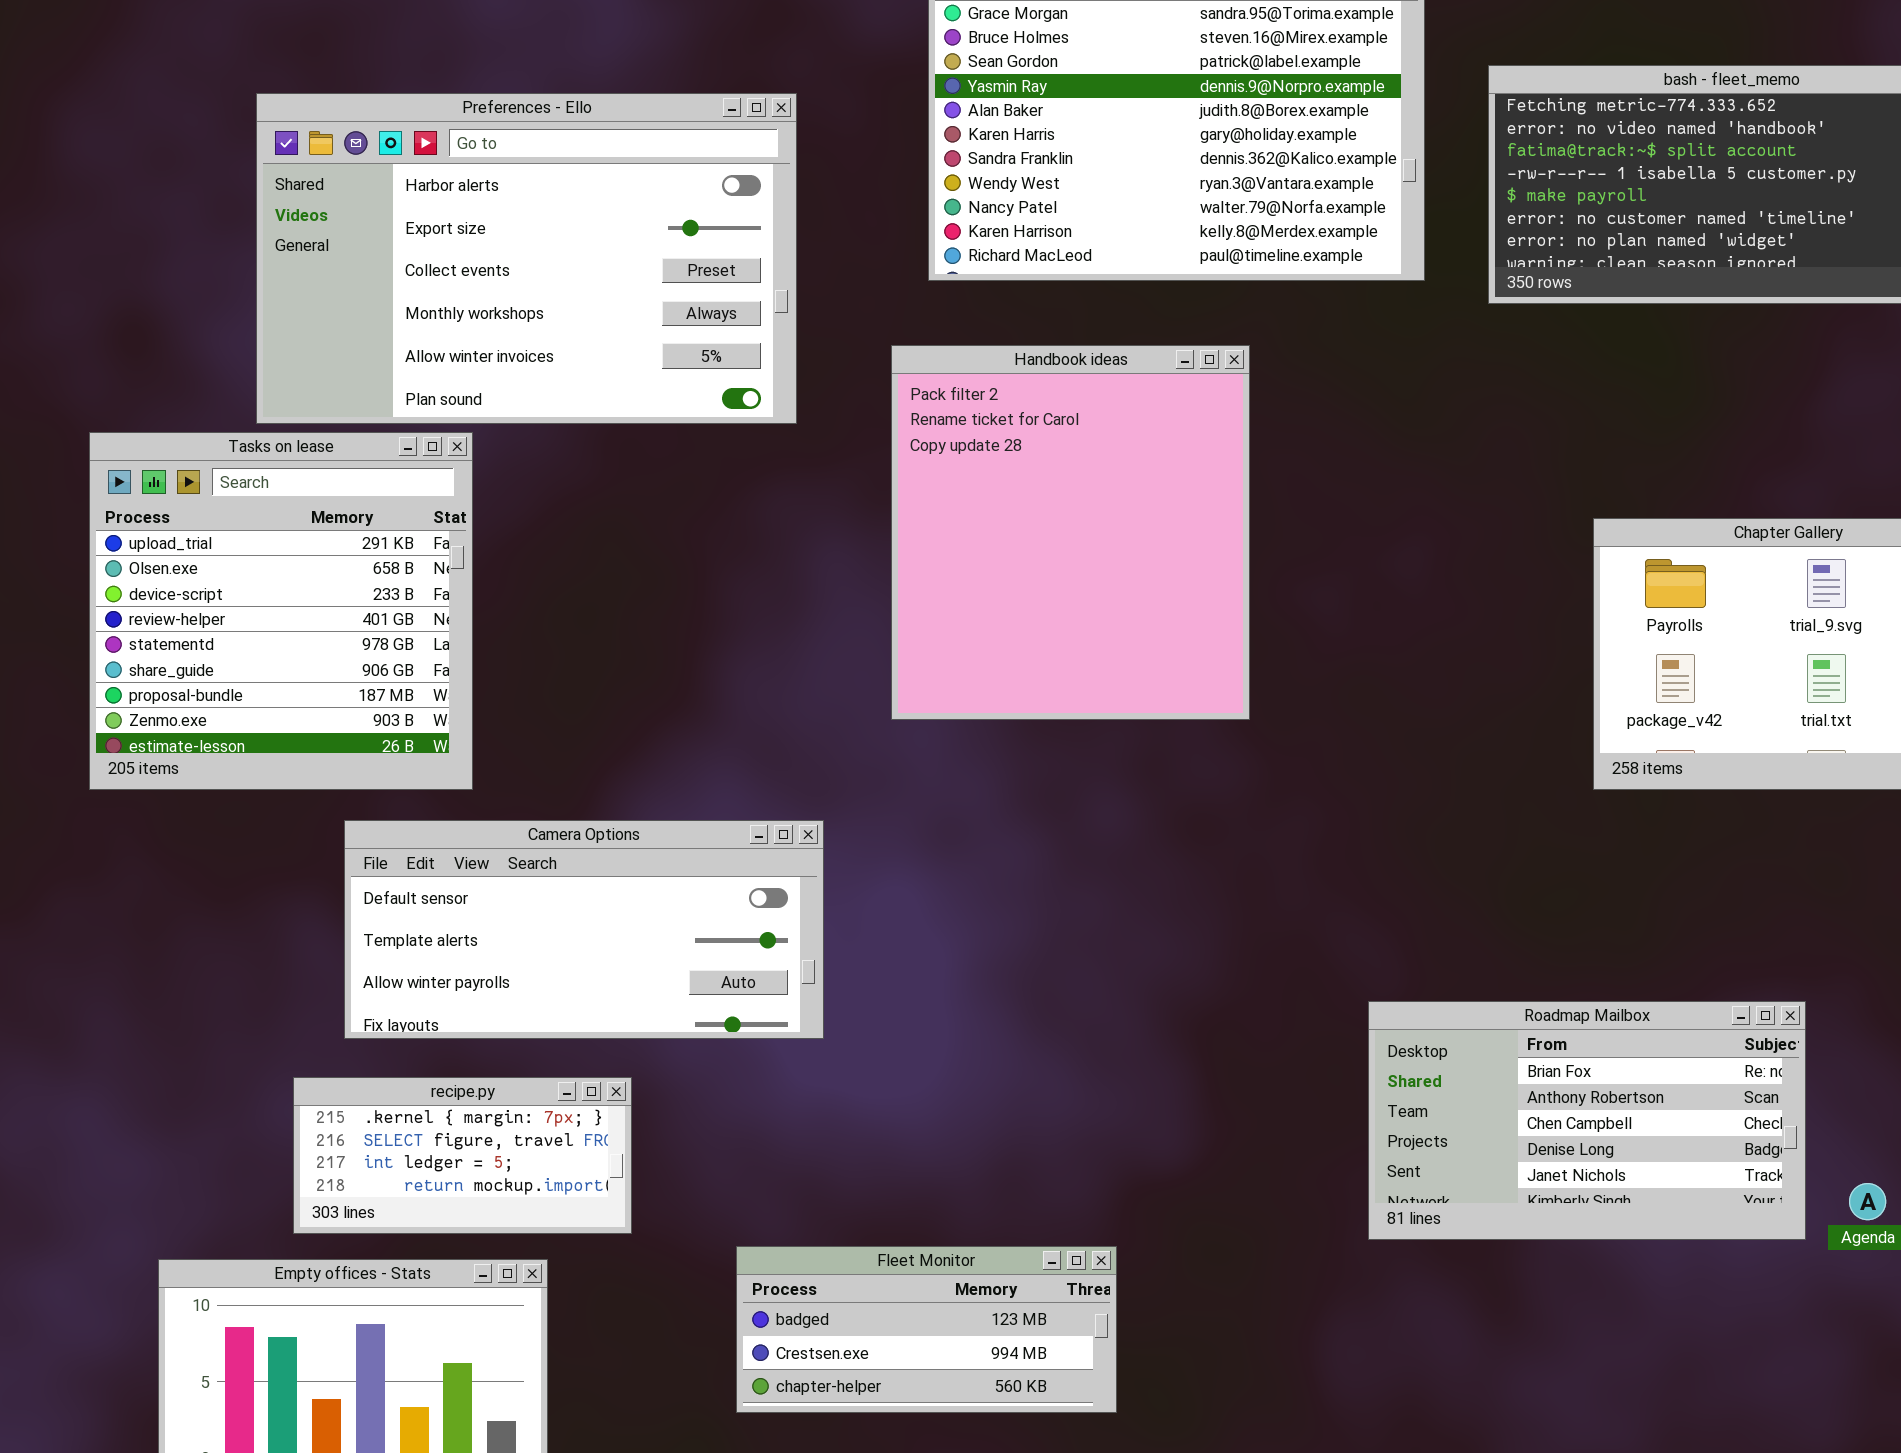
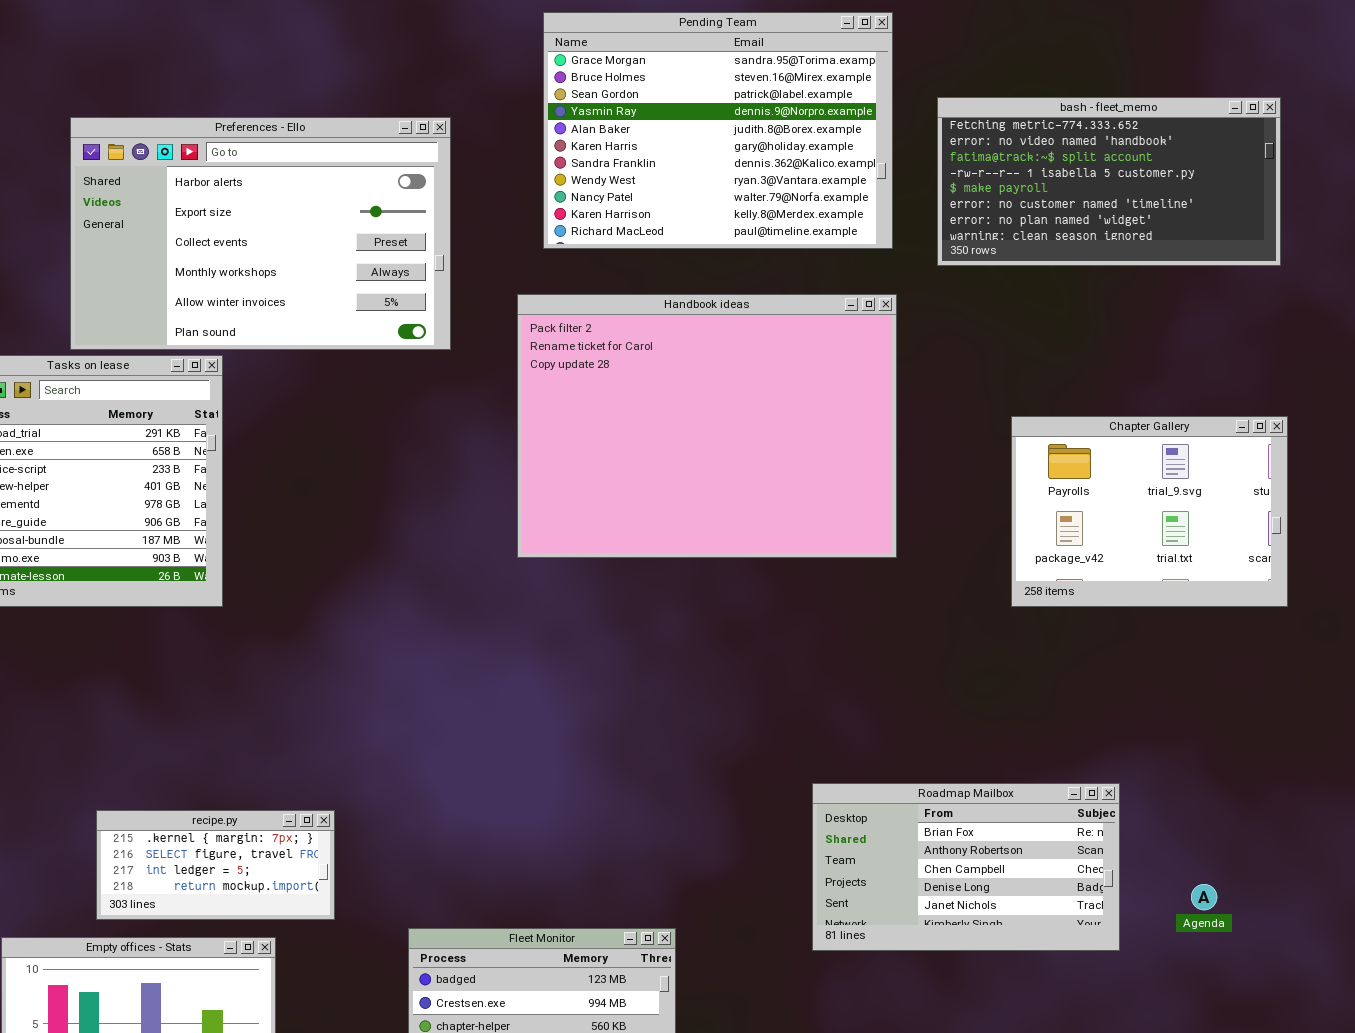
Handbook ideas: [891,345,1250,720] -> [517,294,897,558], resized
Camera Options: [344,820,824,1039] -> none, closed
Roadmap Mailbox: [1368,1001,1806,1240] -> [812,783,1120,951], moved

